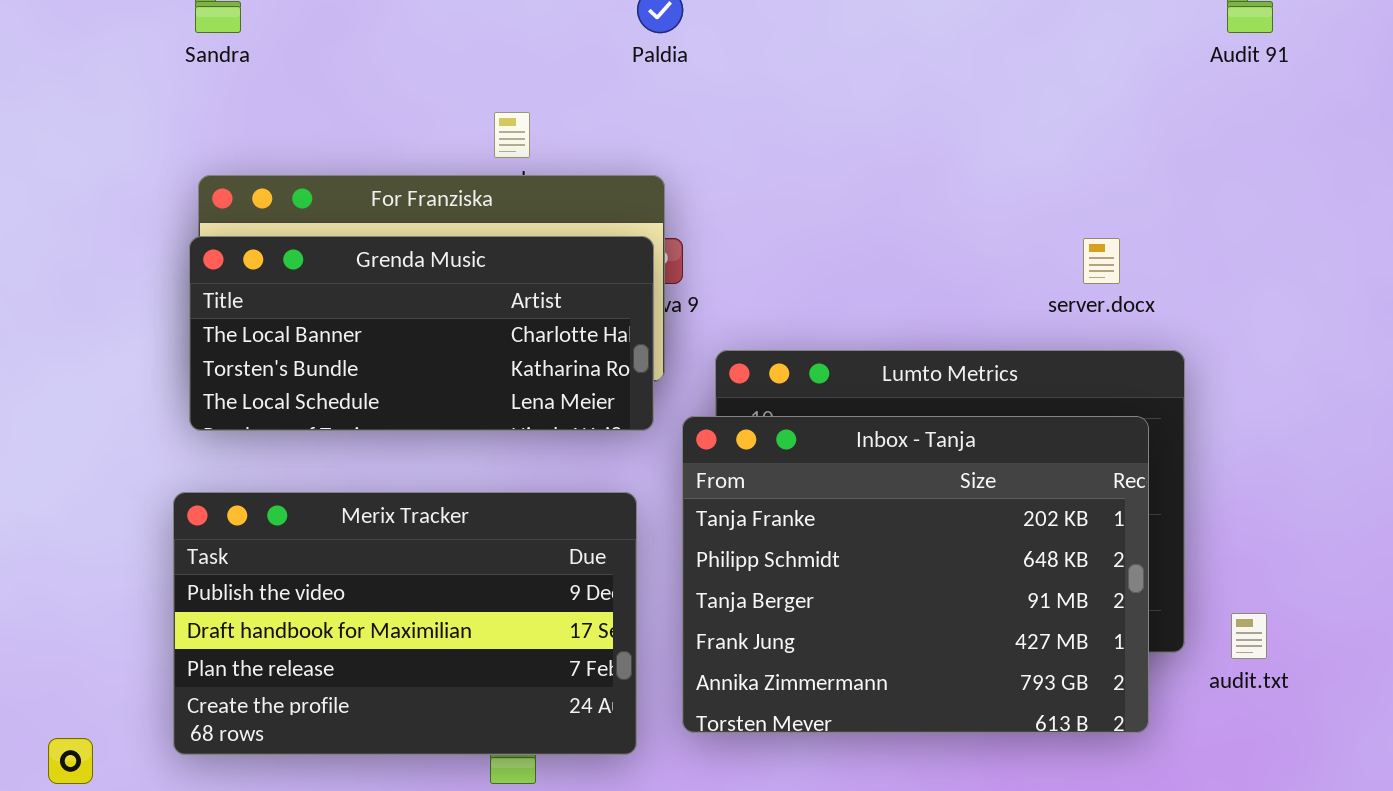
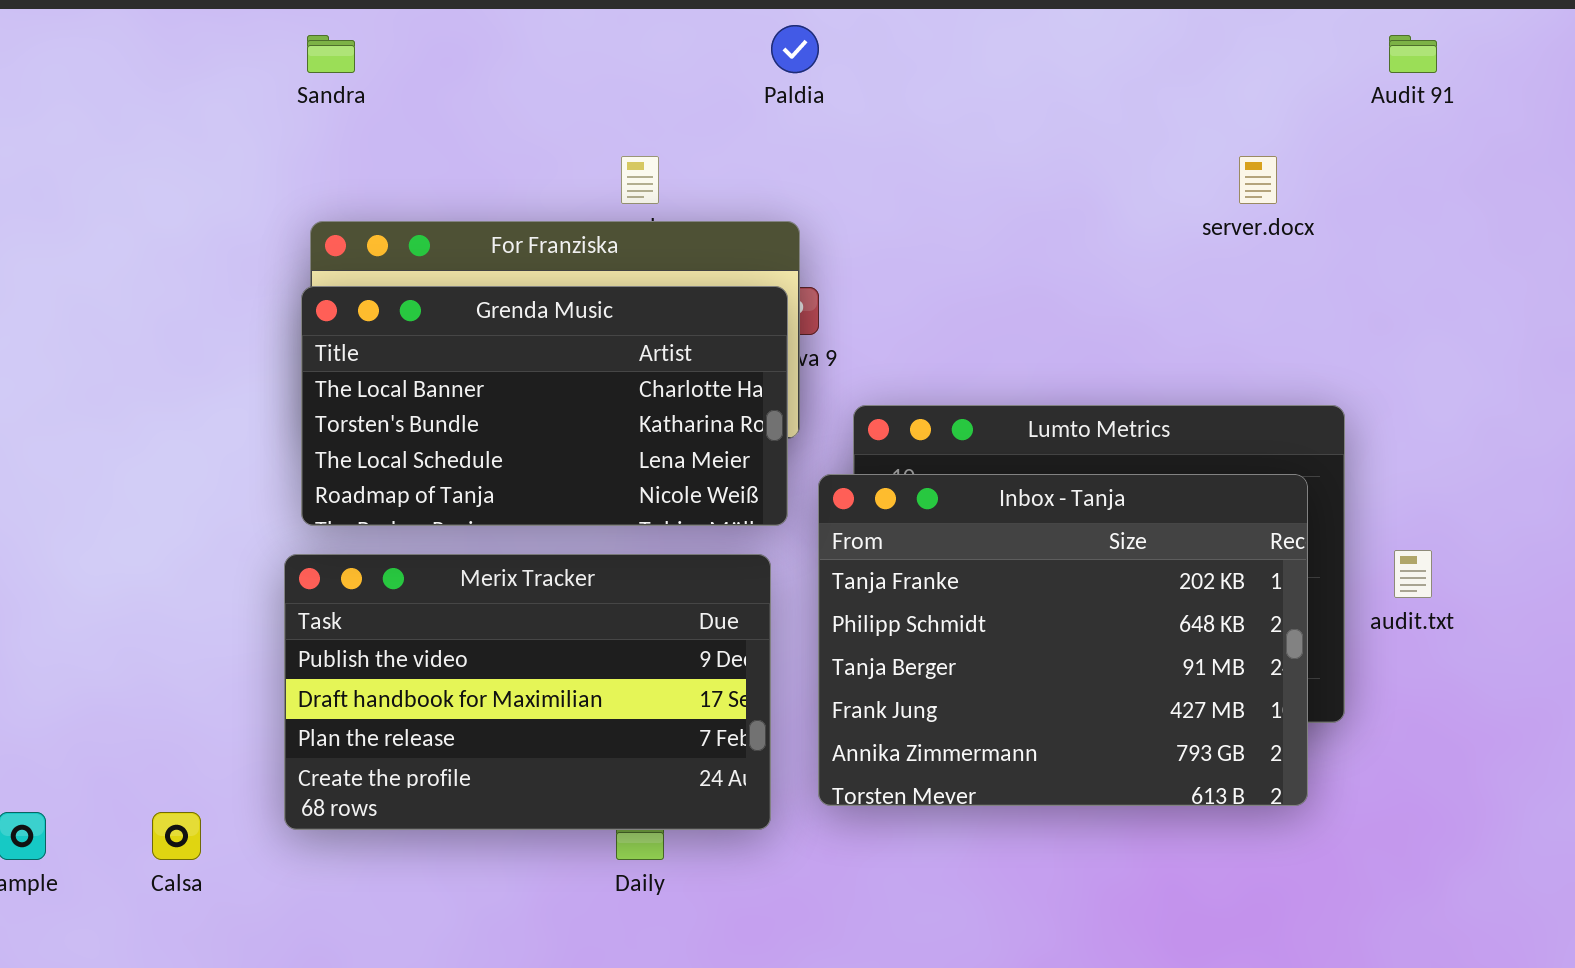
Grenda Music: [189,236,654,431] -> [301,286,788,526], resized
server.docx: [1083,238,1120,284] -> [1239,156,1277,204], moved
audit.txt: [1231,613,1267,659] -> [1394,550,1432,598], moved

